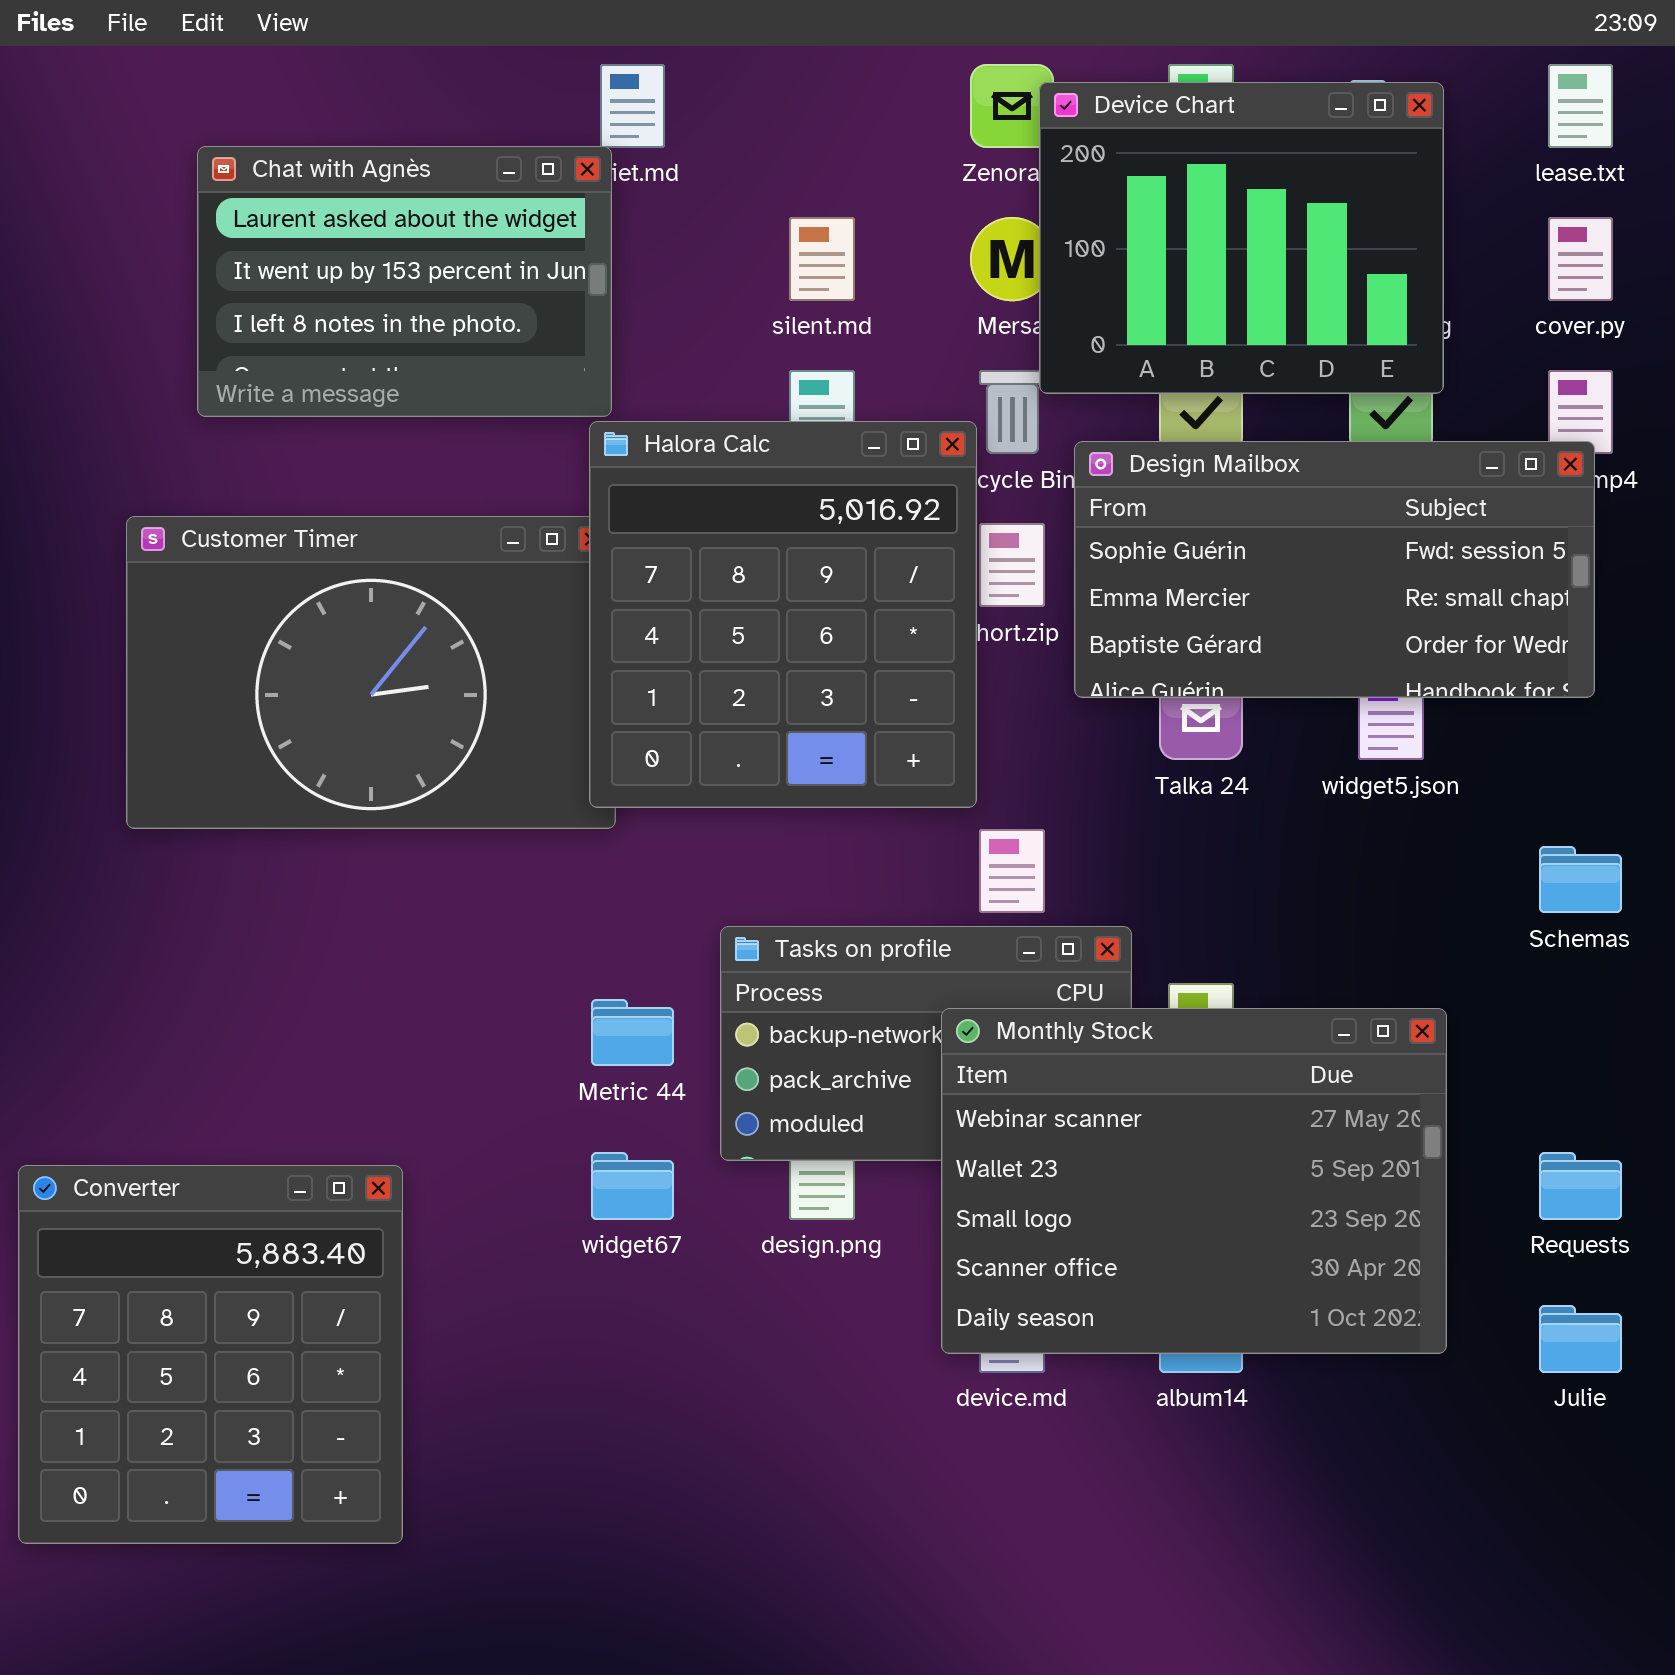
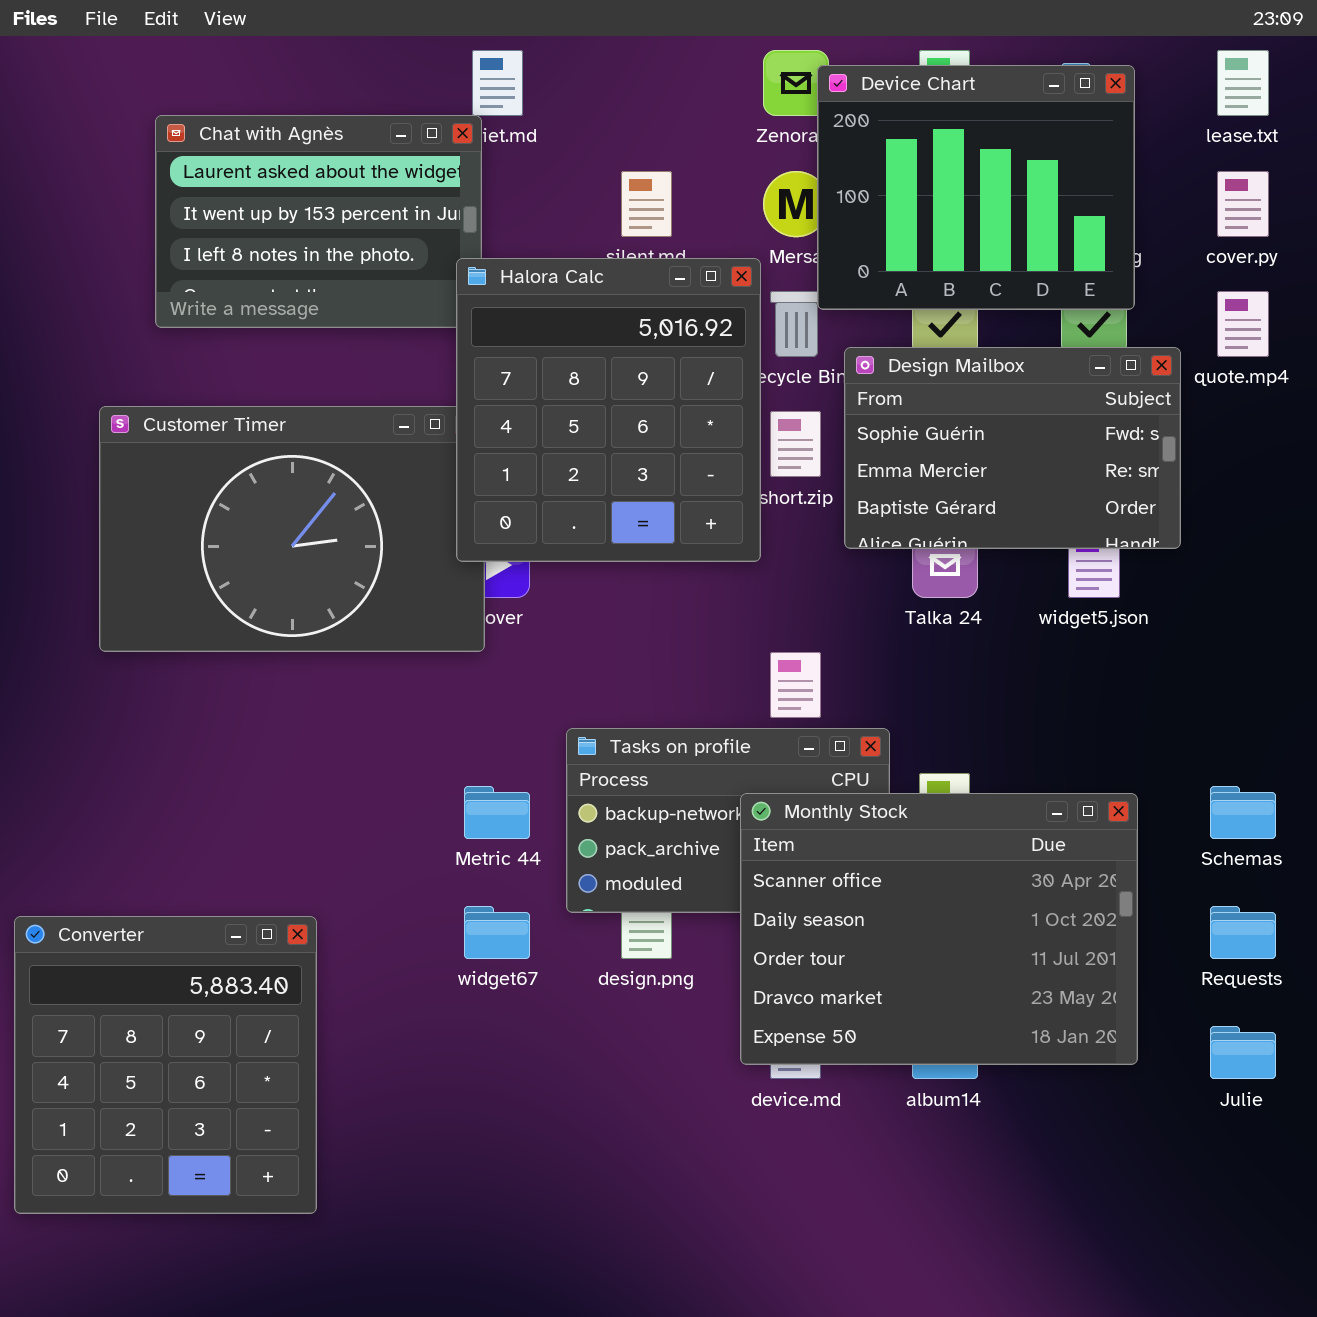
Halora Calc: [589,421,977,808] -> [456,258,761,562], moved
Design Mailbox: [1074,441,1595,698] -> [844,347,1181,549], resized
Schemas: [1539,846,1622,913] -> [1210,786,1276,839], moved
Monthly Stock: [941,1008,1447,1354] -> [740,793,1138,1065], scrolled down 3 rows

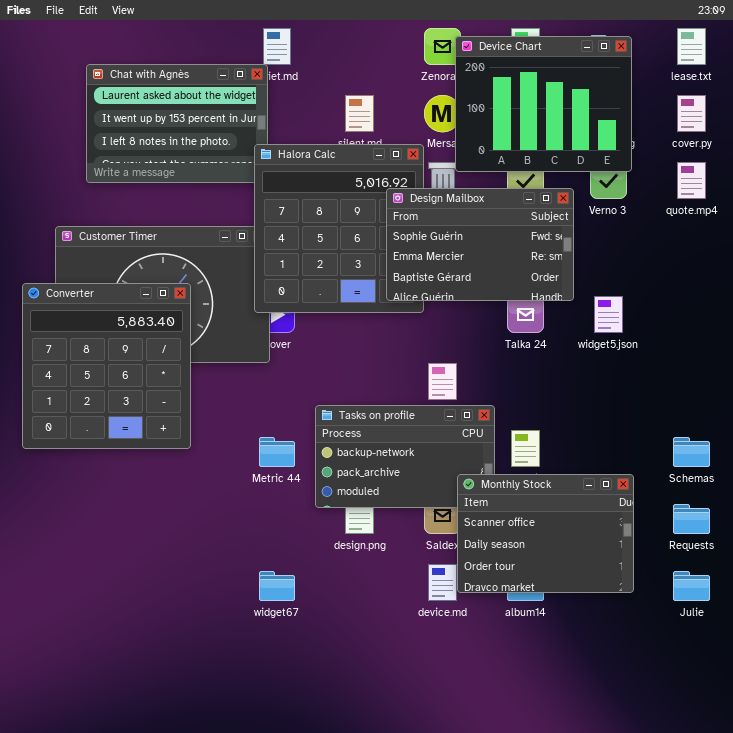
Design Mailbox: [844,347,1181,549] -> [386,188,574,301], moved
Monthly Stock: [740,793,1138,1065] -> [457,474,634,593], resized
widget67: [464,906,530,959] -> [259,571,295,601], moved
Converter: [14,916,317,1214] -> [22,283,191,449], moved

